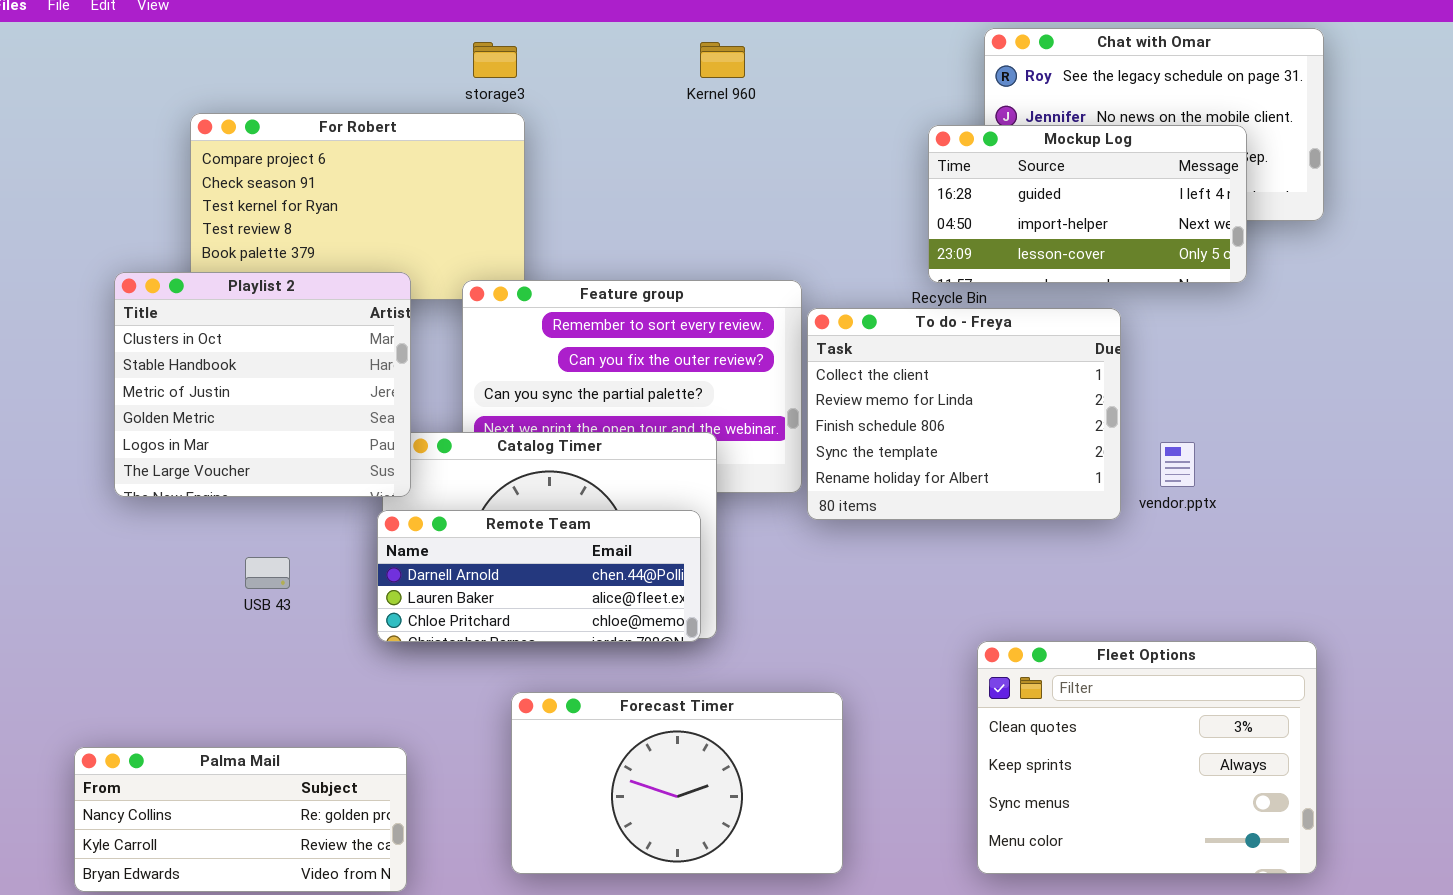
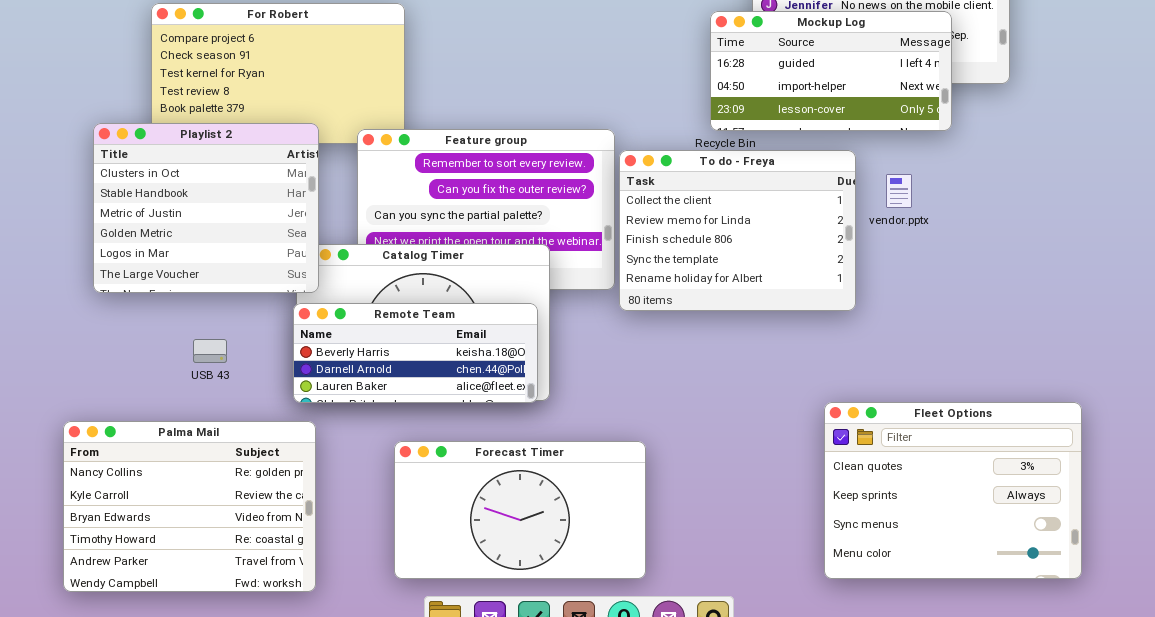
vendor.pptx: [1160,442,1195,487] -> [886,174,912,208], moved
Remote Team: [377,510,701,642] -> [293,303,538,403], scrolled up 1 row
Fleet Options: [977,641,1317,874] -> [824,402,1082,579], moved
Palma Mail: [74,747,407,892] -> [63,421,316,592], resized

